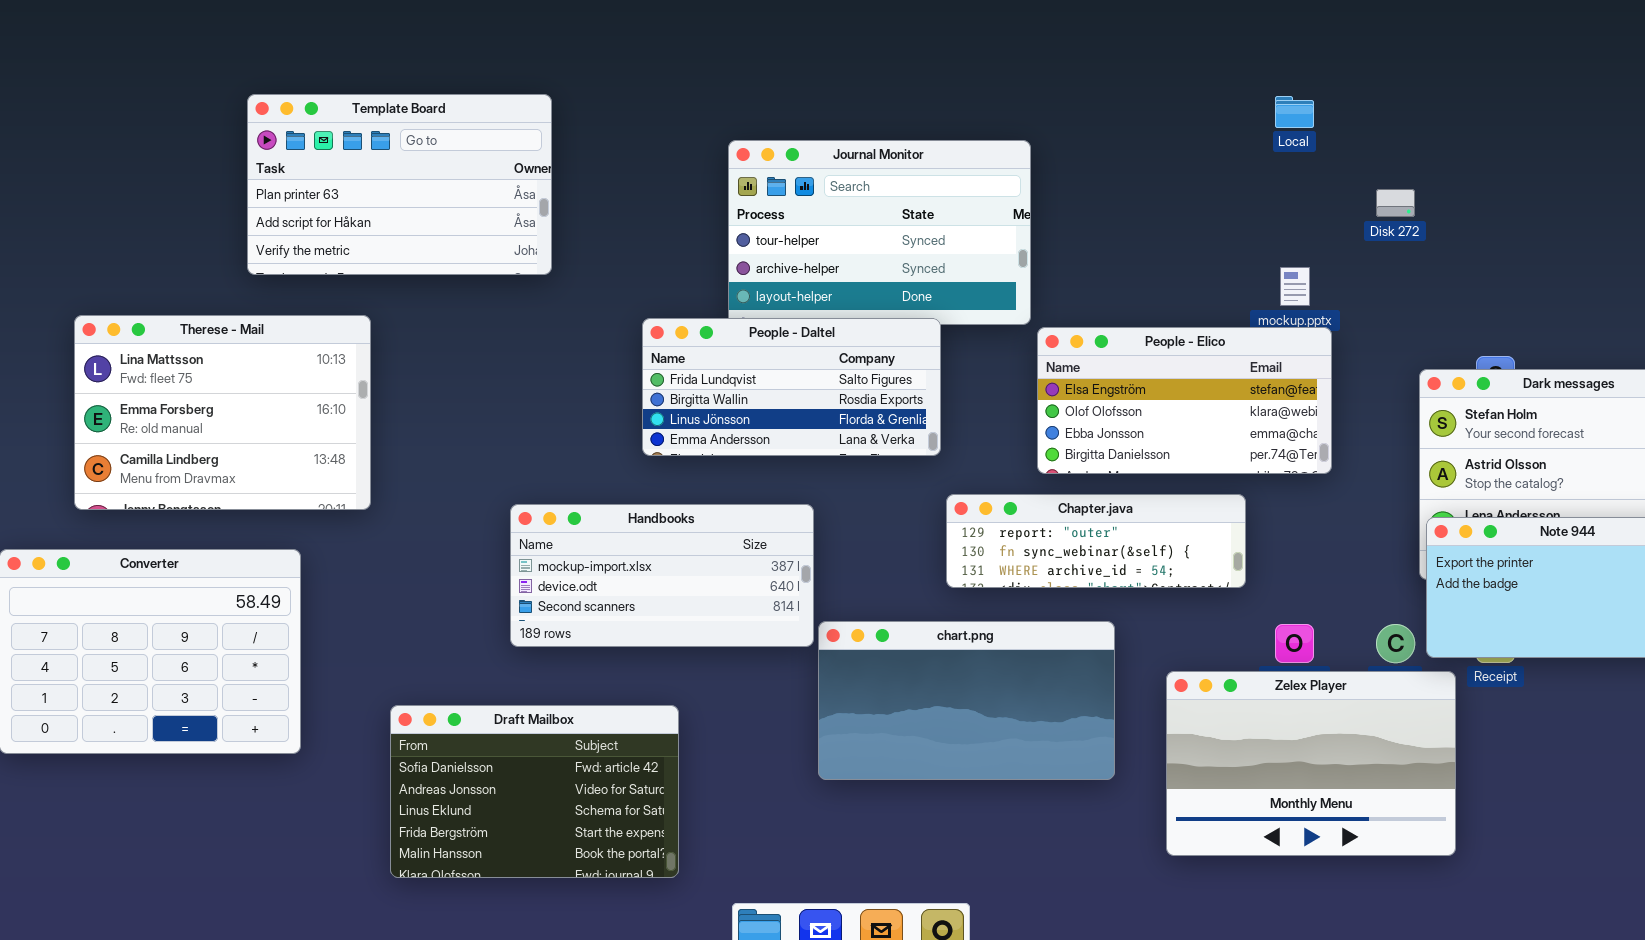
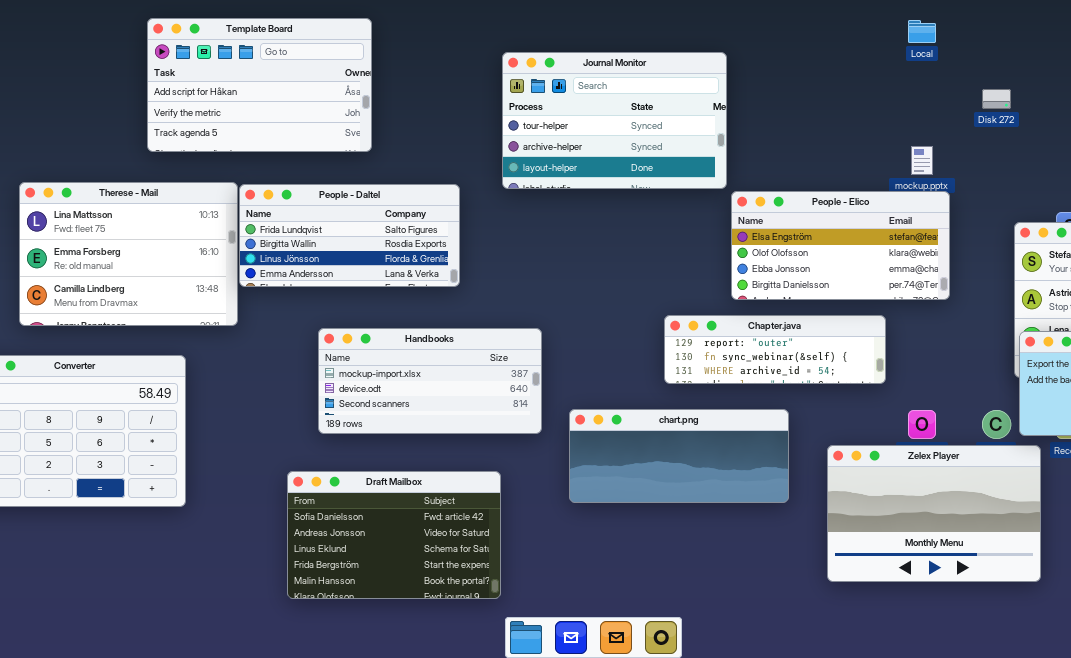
Template Board: [247,94,552,275] -> [147,18,372,152], scrolled down 1 row
People - Daltel: [642,318,941,456] -> [239,184,460,287], moved
Handbooks: [510,504,814,647] -> [318,328,542,434], moved
chart.png: [818,621,1115,780] -> [569,409,789,503], resized
Draft Mailbox: [390,705,679,878] -> [287,471,501,599], moved

